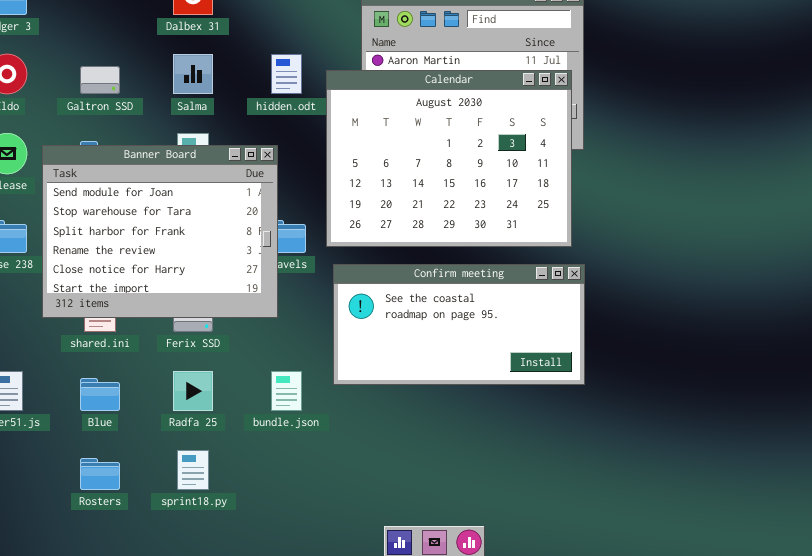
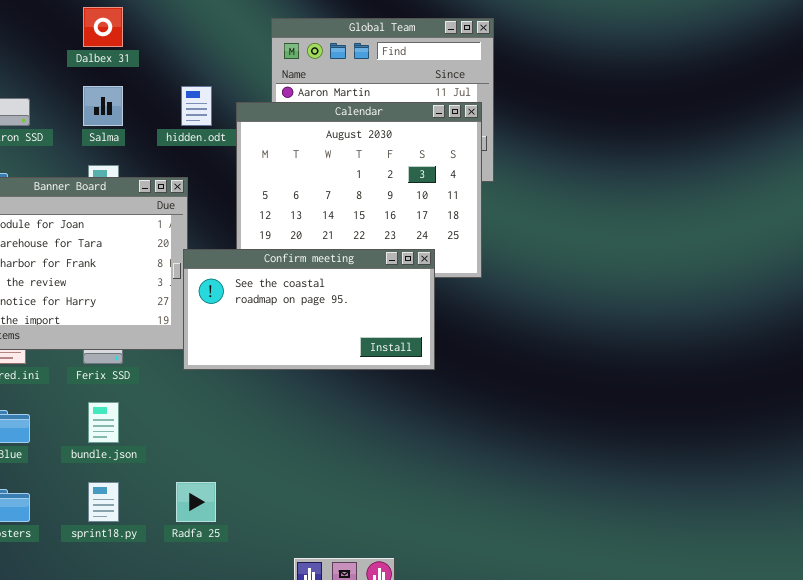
Confirm meeting: [333,264,585,385] -> [183,249,435,370], moved
Radfa 25: [173,371,213,411] -> [176,482,216,522], moved
bundle.json: [271,371,302,411] -> [88,402,119,443], moved

